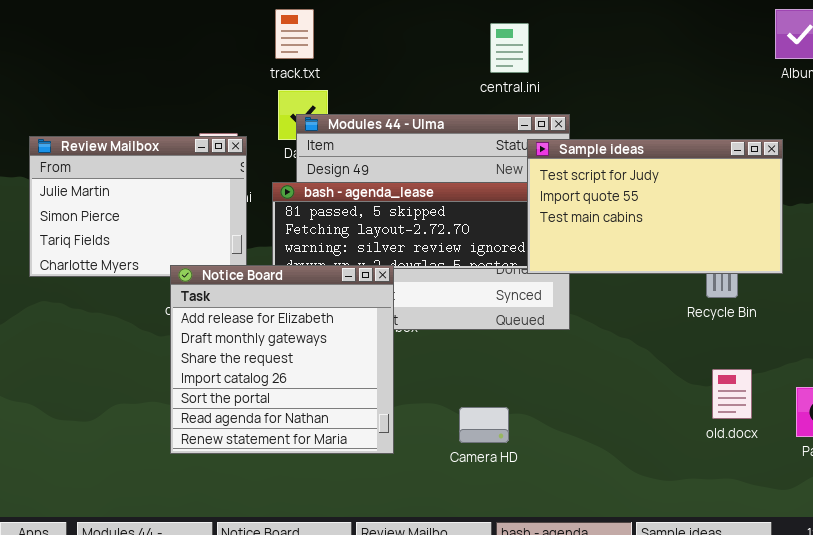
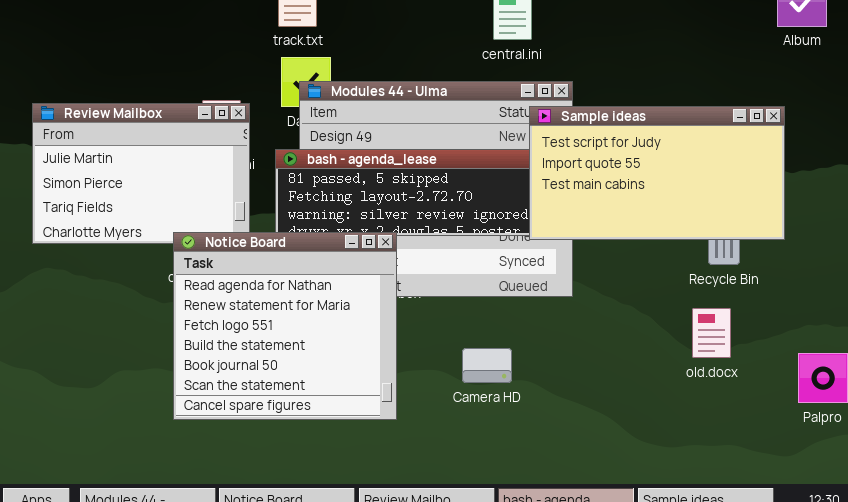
Notice Board: [170,265,394,454] -> [173,232,397,420], scrolled down 5 rows
old.docx: [712,369,752,419] -> [692,308,731,358], moved
Camera HD: [459,407,509,443] -> [462,348,512,383], moved

